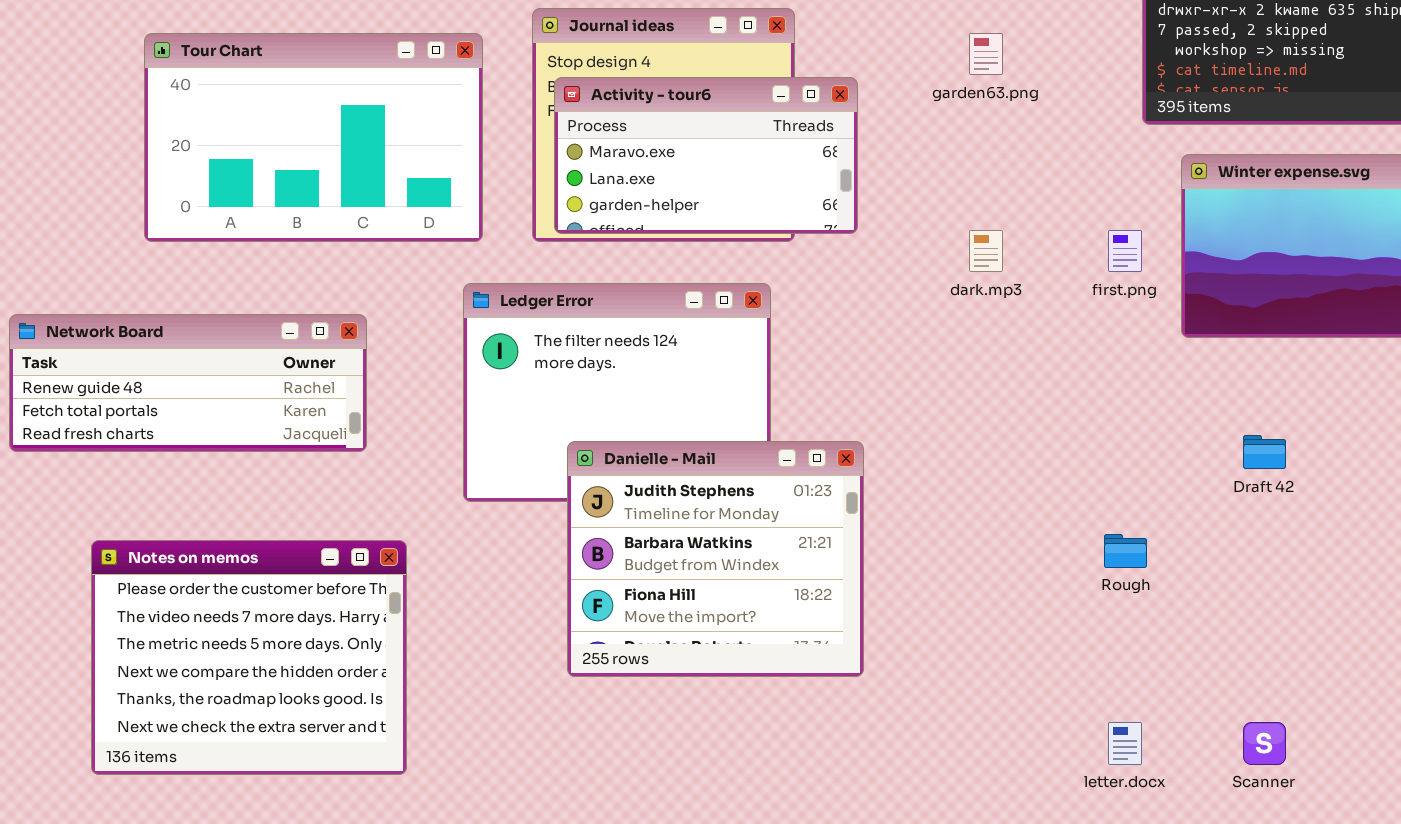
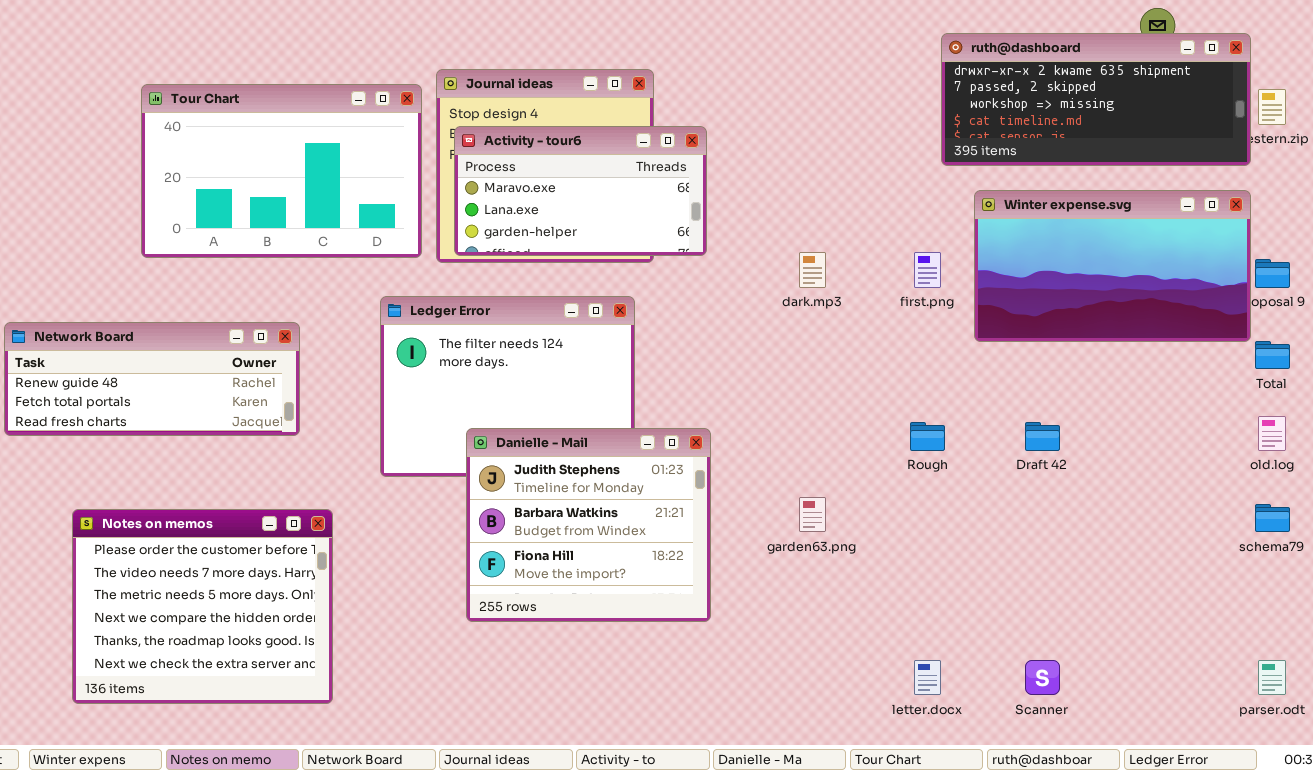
Tour Chart: [144,33,483,242] -> [141,84,422,258], moved
garden63.png: [969,33,1003,75] -> [799,497,826,532], moved
Rough: [1104,534,1147,568] -> [910,422,945,451], moved

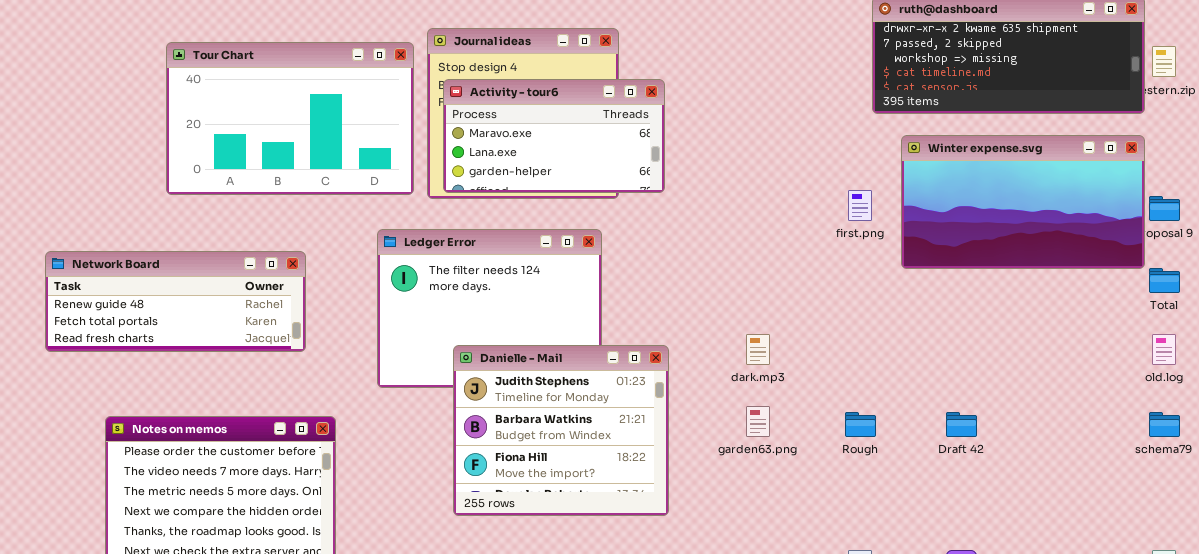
dark.mp3: [799,252,826,288] -> [746,334,770,365], moved
Rough: [910,422,945,451] -> [845,412,876,437], moved
Draft 42: [1025,422,1060,451] -> [946,412,977,437], moved

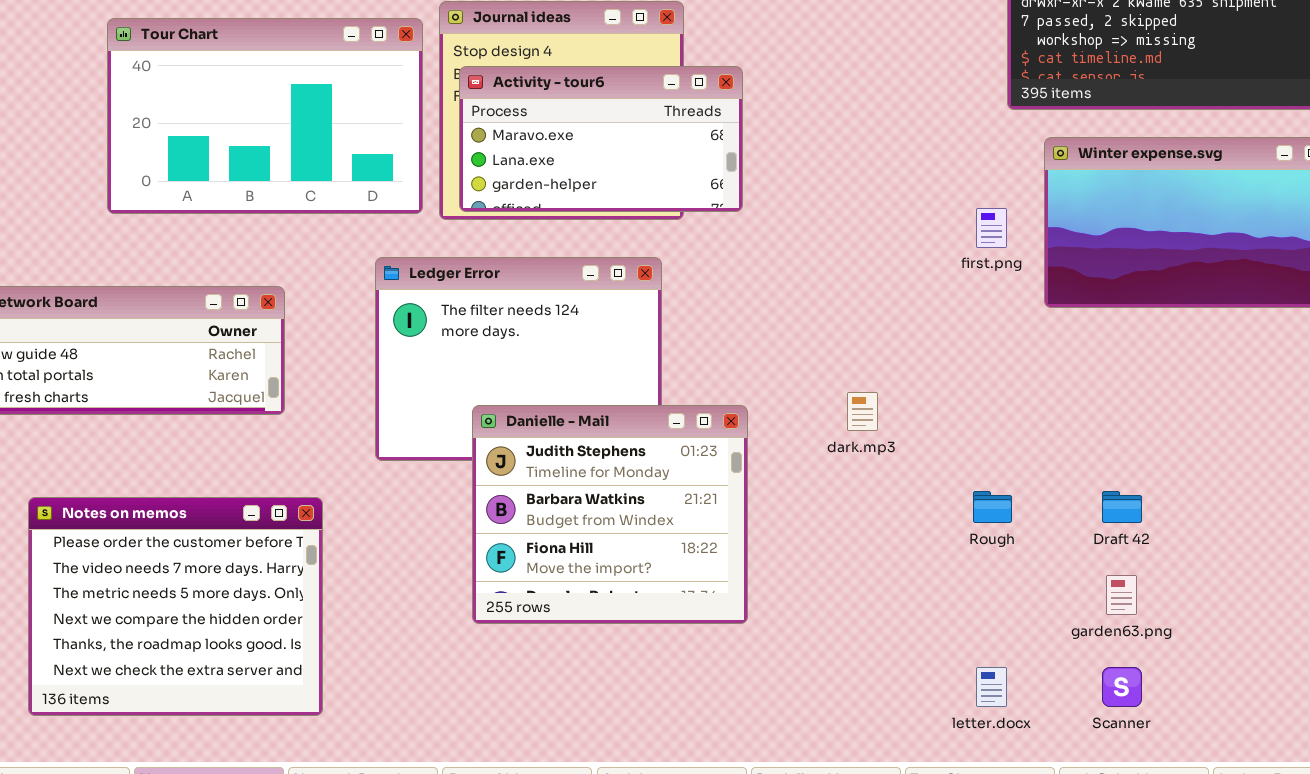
garden63.png: [746,406,770,437] -> [1106,575,1137,615], moved

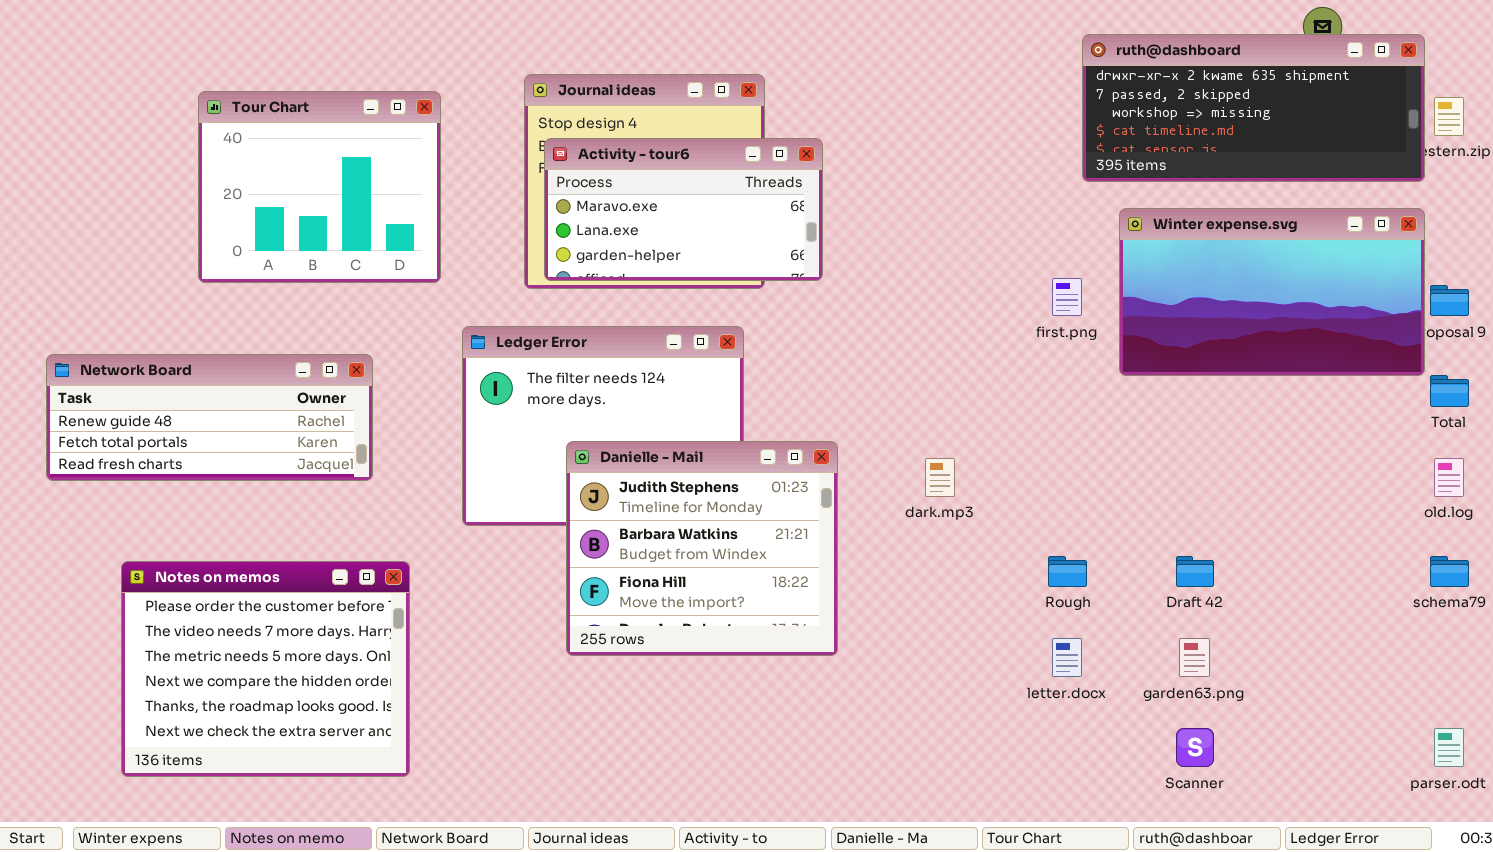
Tour Chart: [107,18,423,214] -> [198,91,441,283], resized
Danielle - Mail: [472,405,748,624] -> [566,441,838,656], moved
letter.docx: [976,667,1007,707] -> [1052,638,1082,677], moved

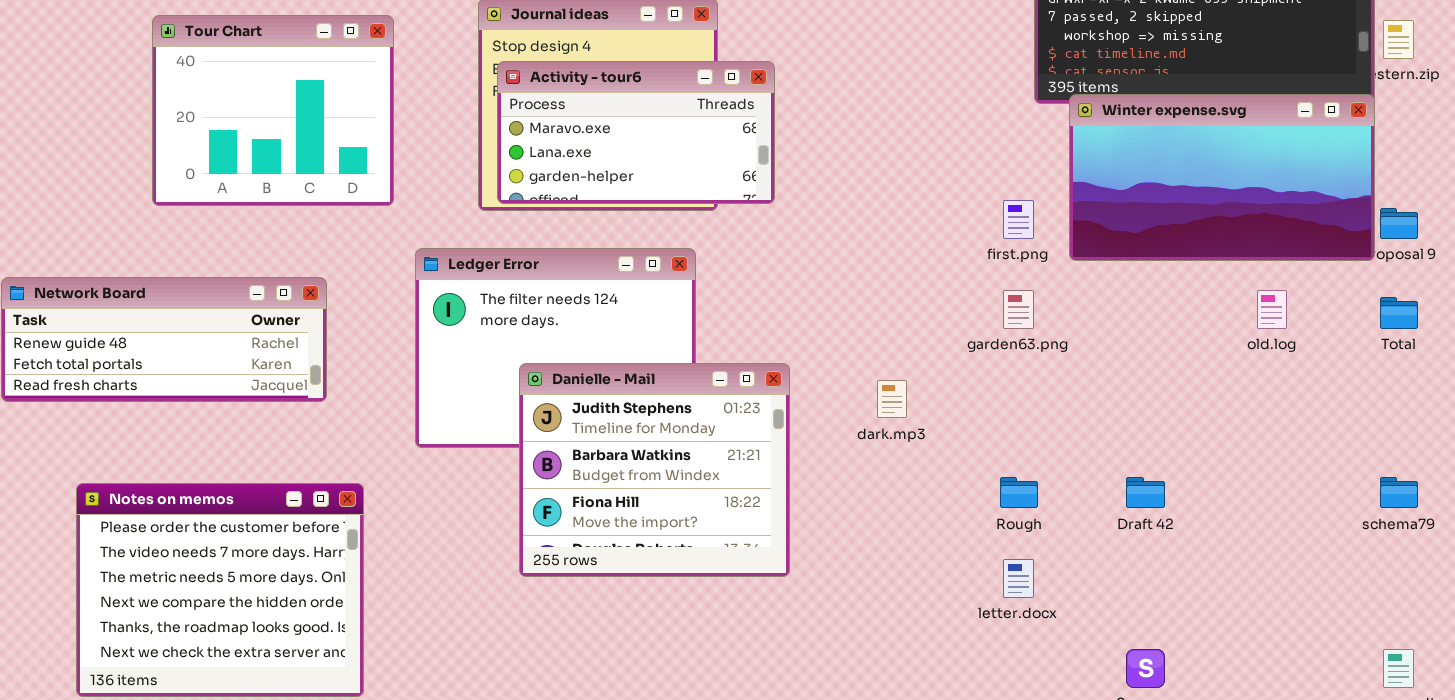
Winter expense.svg: [1119,208,1425,376] -> [1069,94,1375,261], moved
old.log: [1434,458,1464,497] -> [1257,290,1287,329], moved
garden63.png: [1179,638,1210,677] -> [1003,290,1034,329], moved

